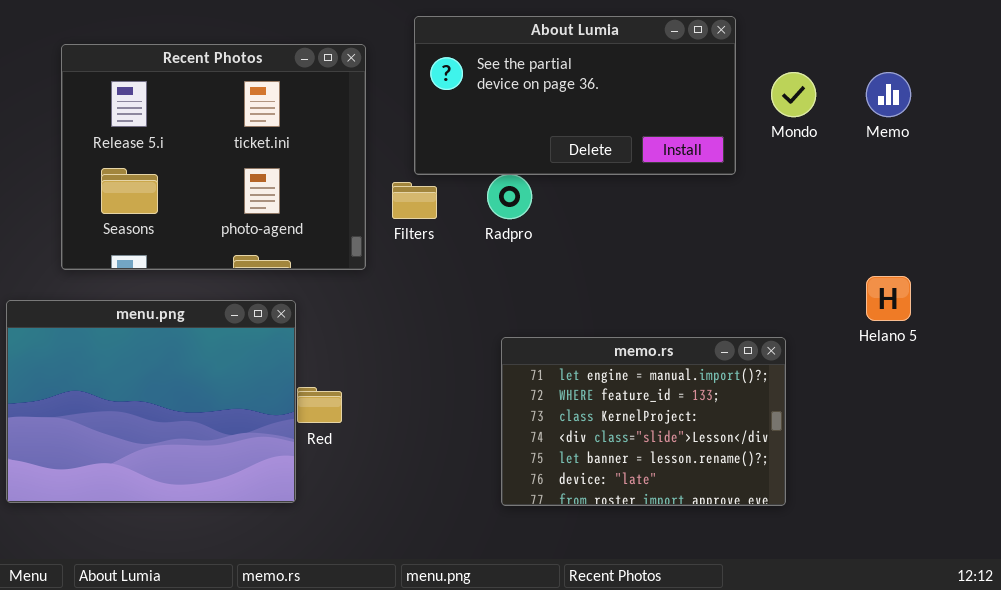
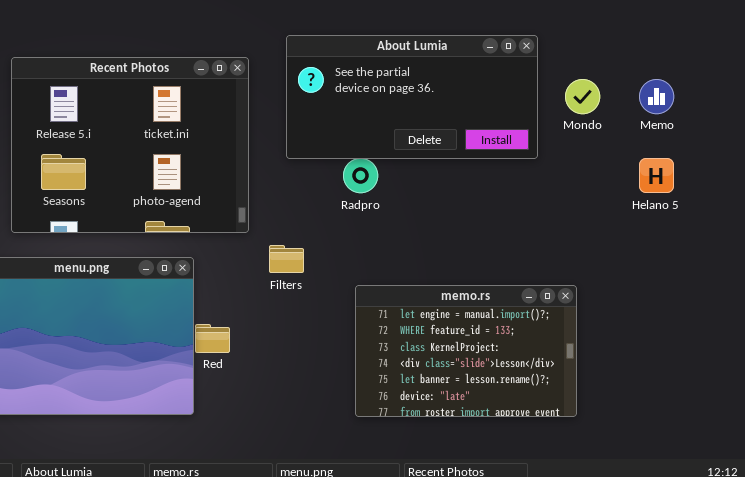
Filters: [392,182,437,219] -> [269,245,304,273], moved
Helano 5: [866,276,911,321] -> [639,158,674,193], moved

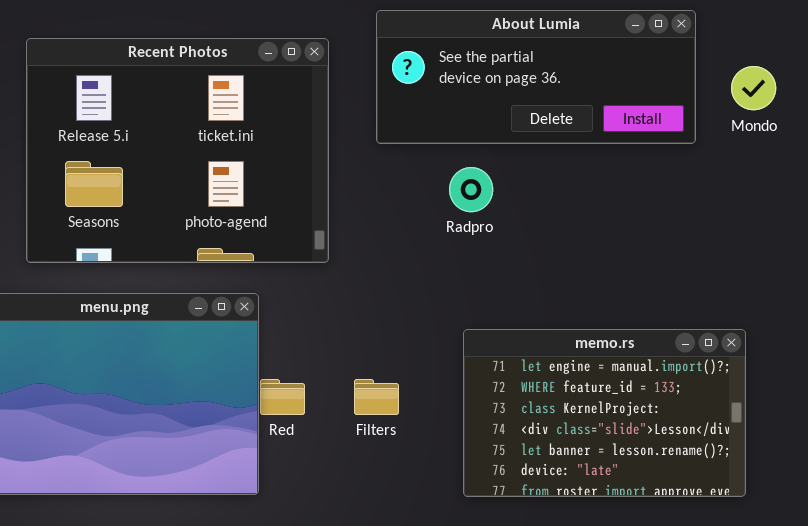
About Lumia: [286,35,538,159] -> [376,10,696,144], resized
Filters: [269,245,304,273] -> [354,379,399,415], moved

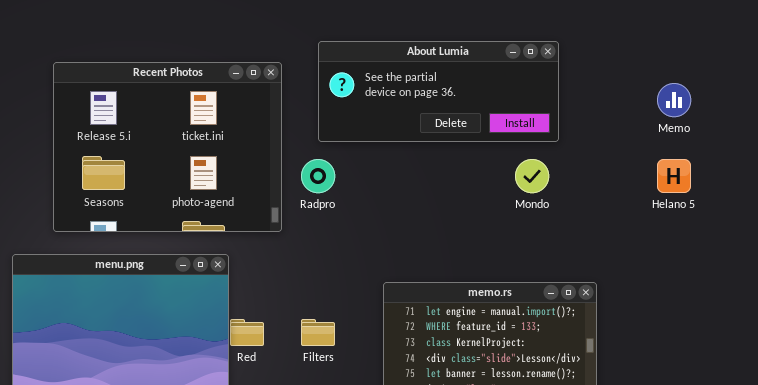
Mondo: [731,66,776,110] -> [515,159,549,193], moved
Radpro: [449,167,493,212] -> [301,159,335,193], moved

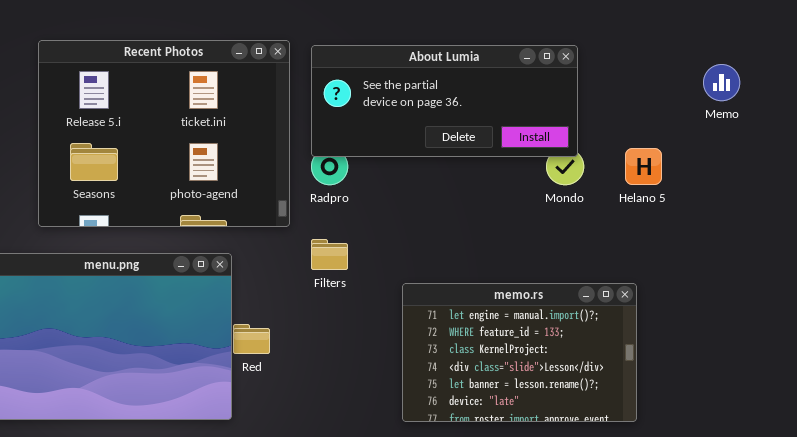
About Lumia: [318,41,559,142] -> [311,45,578,157], moved
Helano 5: [657,159,691,193] -> [625,148,662,185], moved
Filters: [301,319,335,346] -> [311,239,348,270], moved

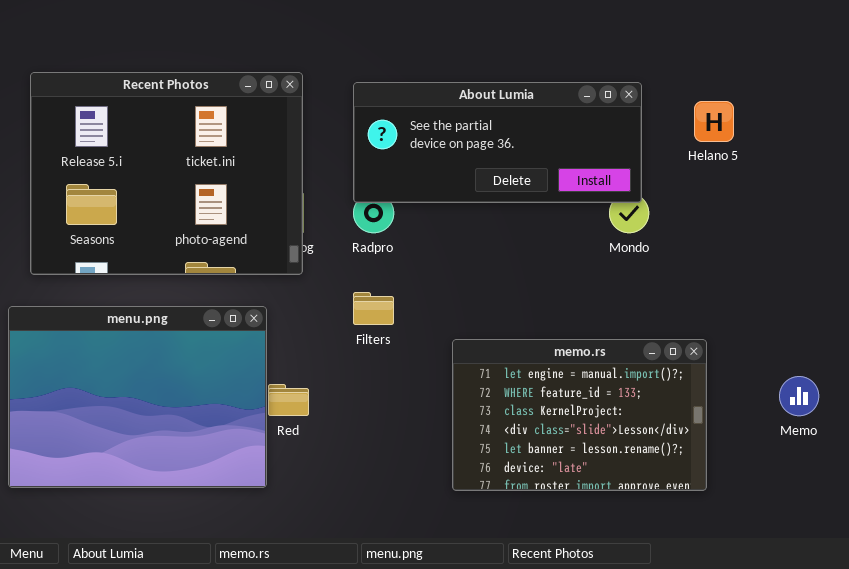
Recent Photos: [38,40,290,227] -> [30,72,303,275], moved
Memo: [703,64,740,101] -> [779,376,819,416], moved
Helano 5: [625,148,662,185] -> [694,101,734,142], moved

